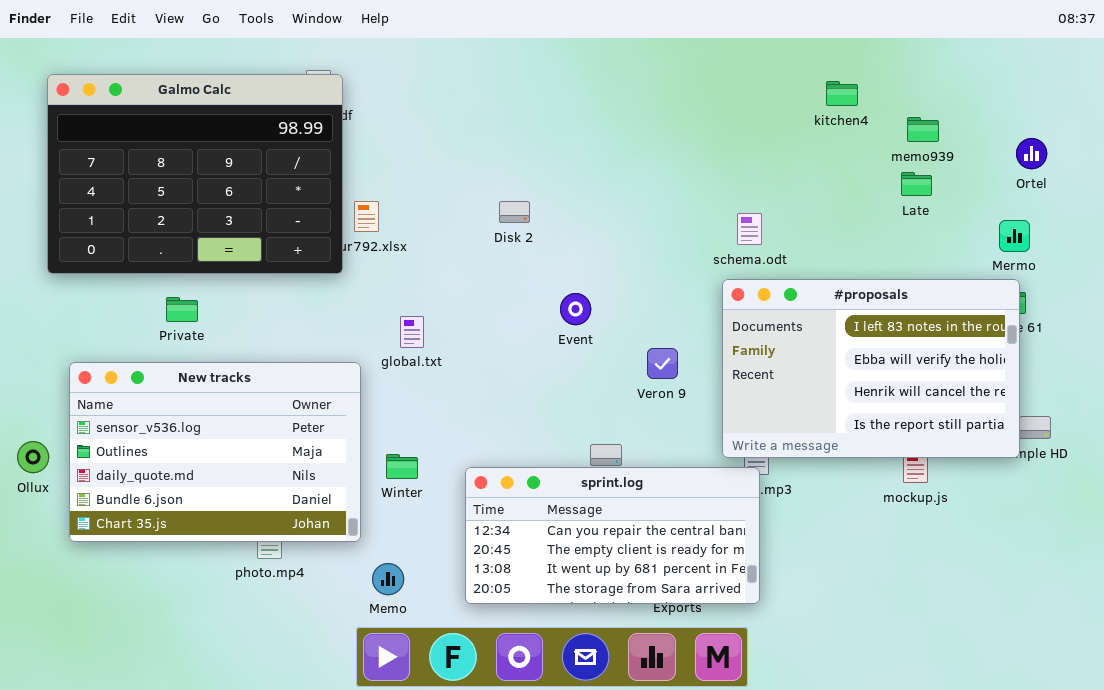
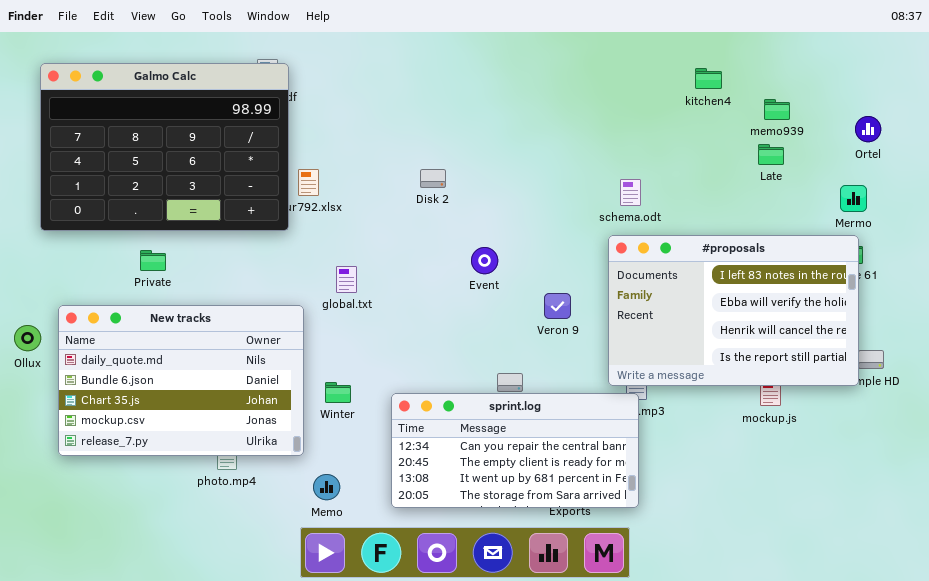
New tracks: [69,362,361,542] -> [58,305,304,456], scrolled down 2 rows
Ollux: [17,441,49,473] -> [14,325,41,351], moved

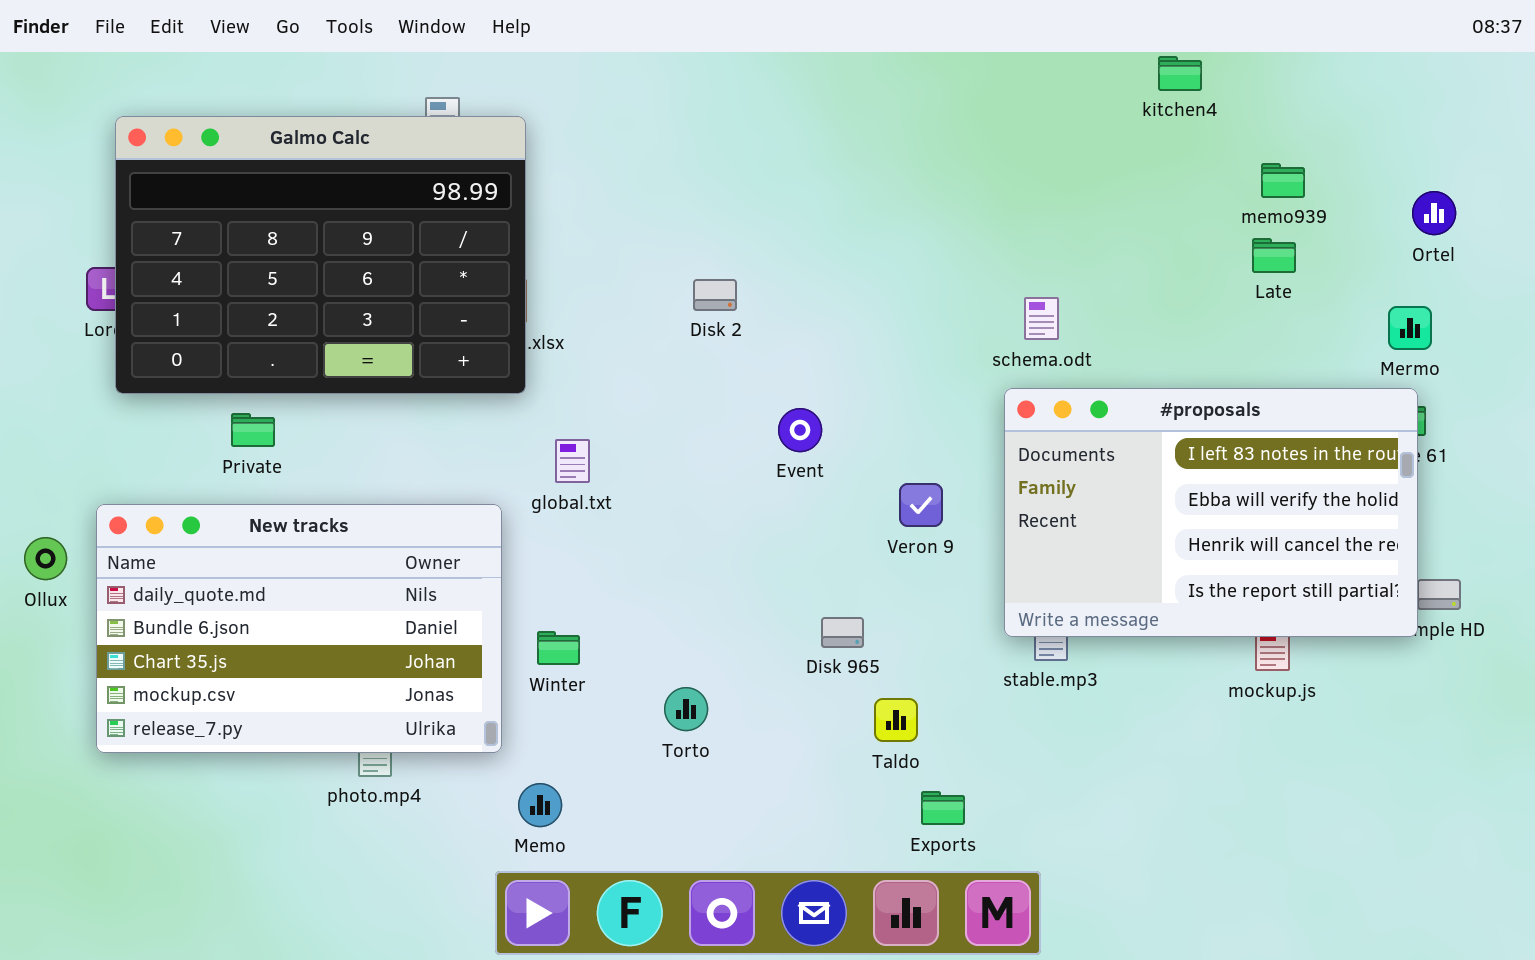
Galmo Calc: [40,63,289,231] -> [115,116,526,394], moved
kitchen4: [695,68,722,89] -> [1158,56,1202,91], moved
sprint.log: [391,393,639,508] -> none, closed

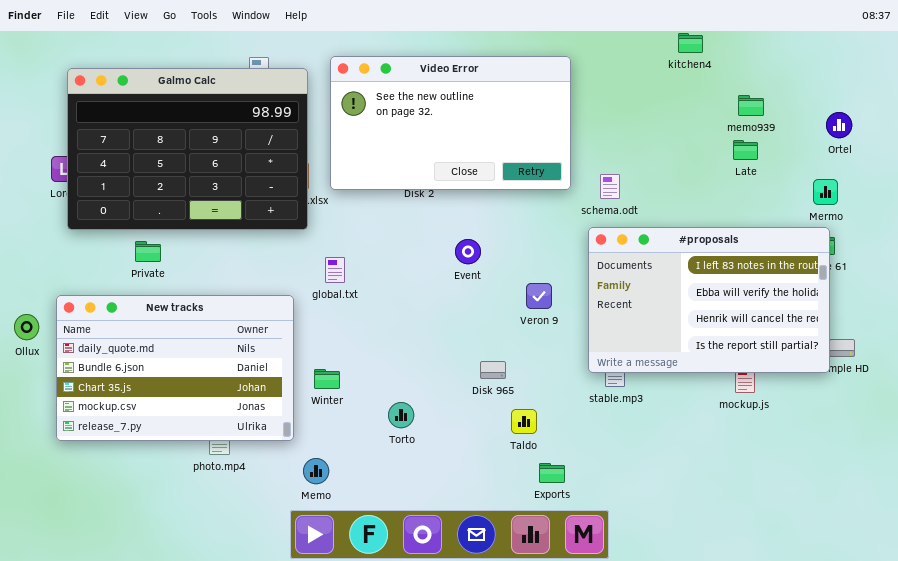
Video Error: none -> [330,56,571,190], opened

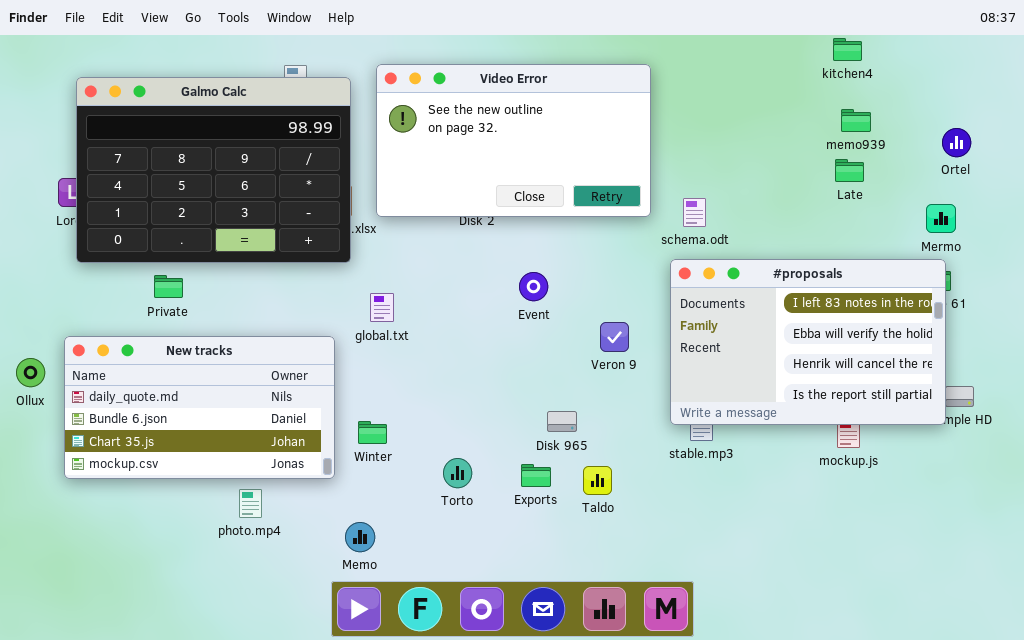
kitchen4: [678,33,703,53] -> [833,38,862,61], moved
New tracks: [56,295,294,441] -> [64,336,335,479], resized
Exports: [539,463,565,483] -> [521,464,551,487], moved

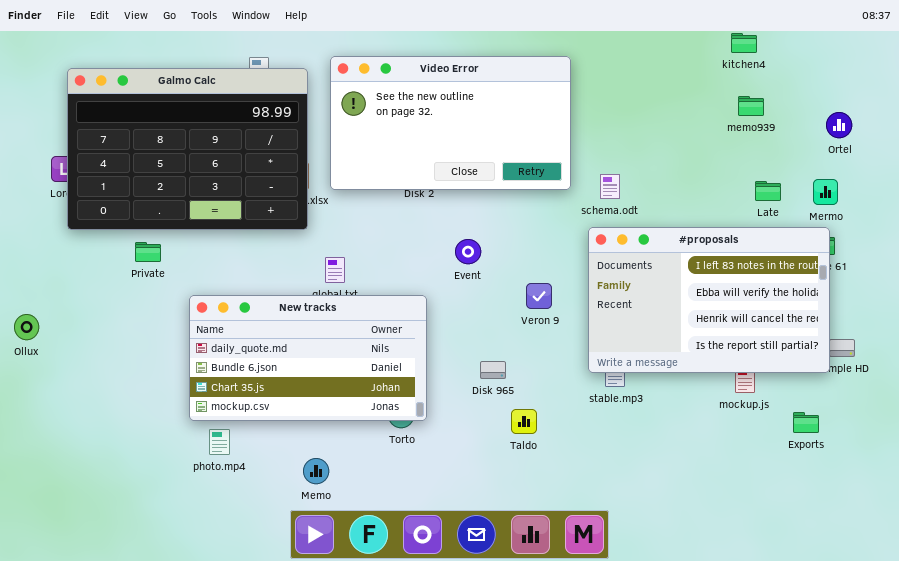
Late: [835,159,864,182] -> [755,181,781,201], moved
New tracks: [64,336,335,479] -> [189,295,427,421], moved
Exports: [521,464,551,487] -> [793,412,819,433], moved

